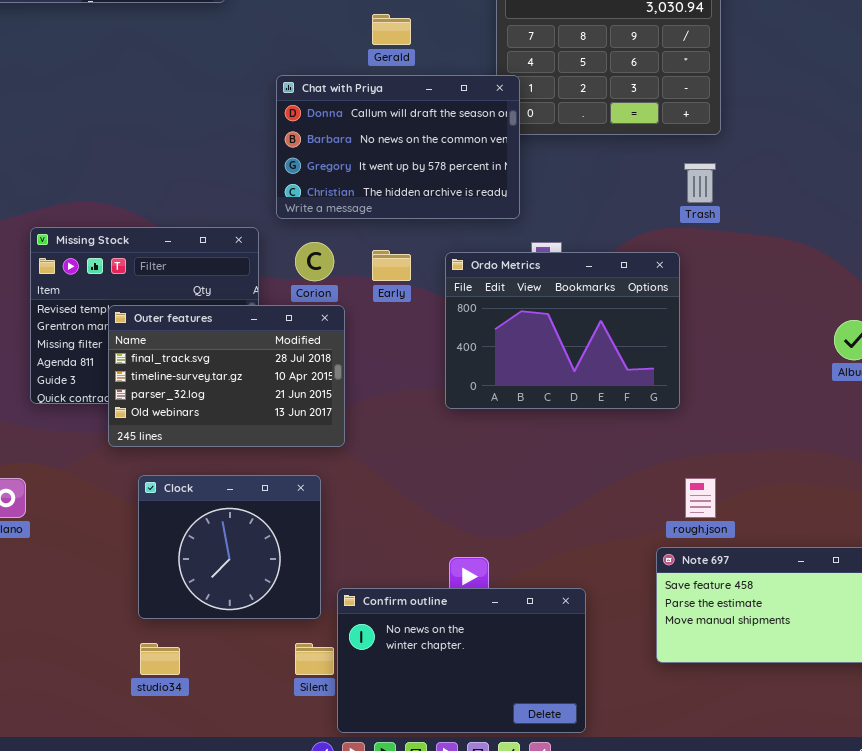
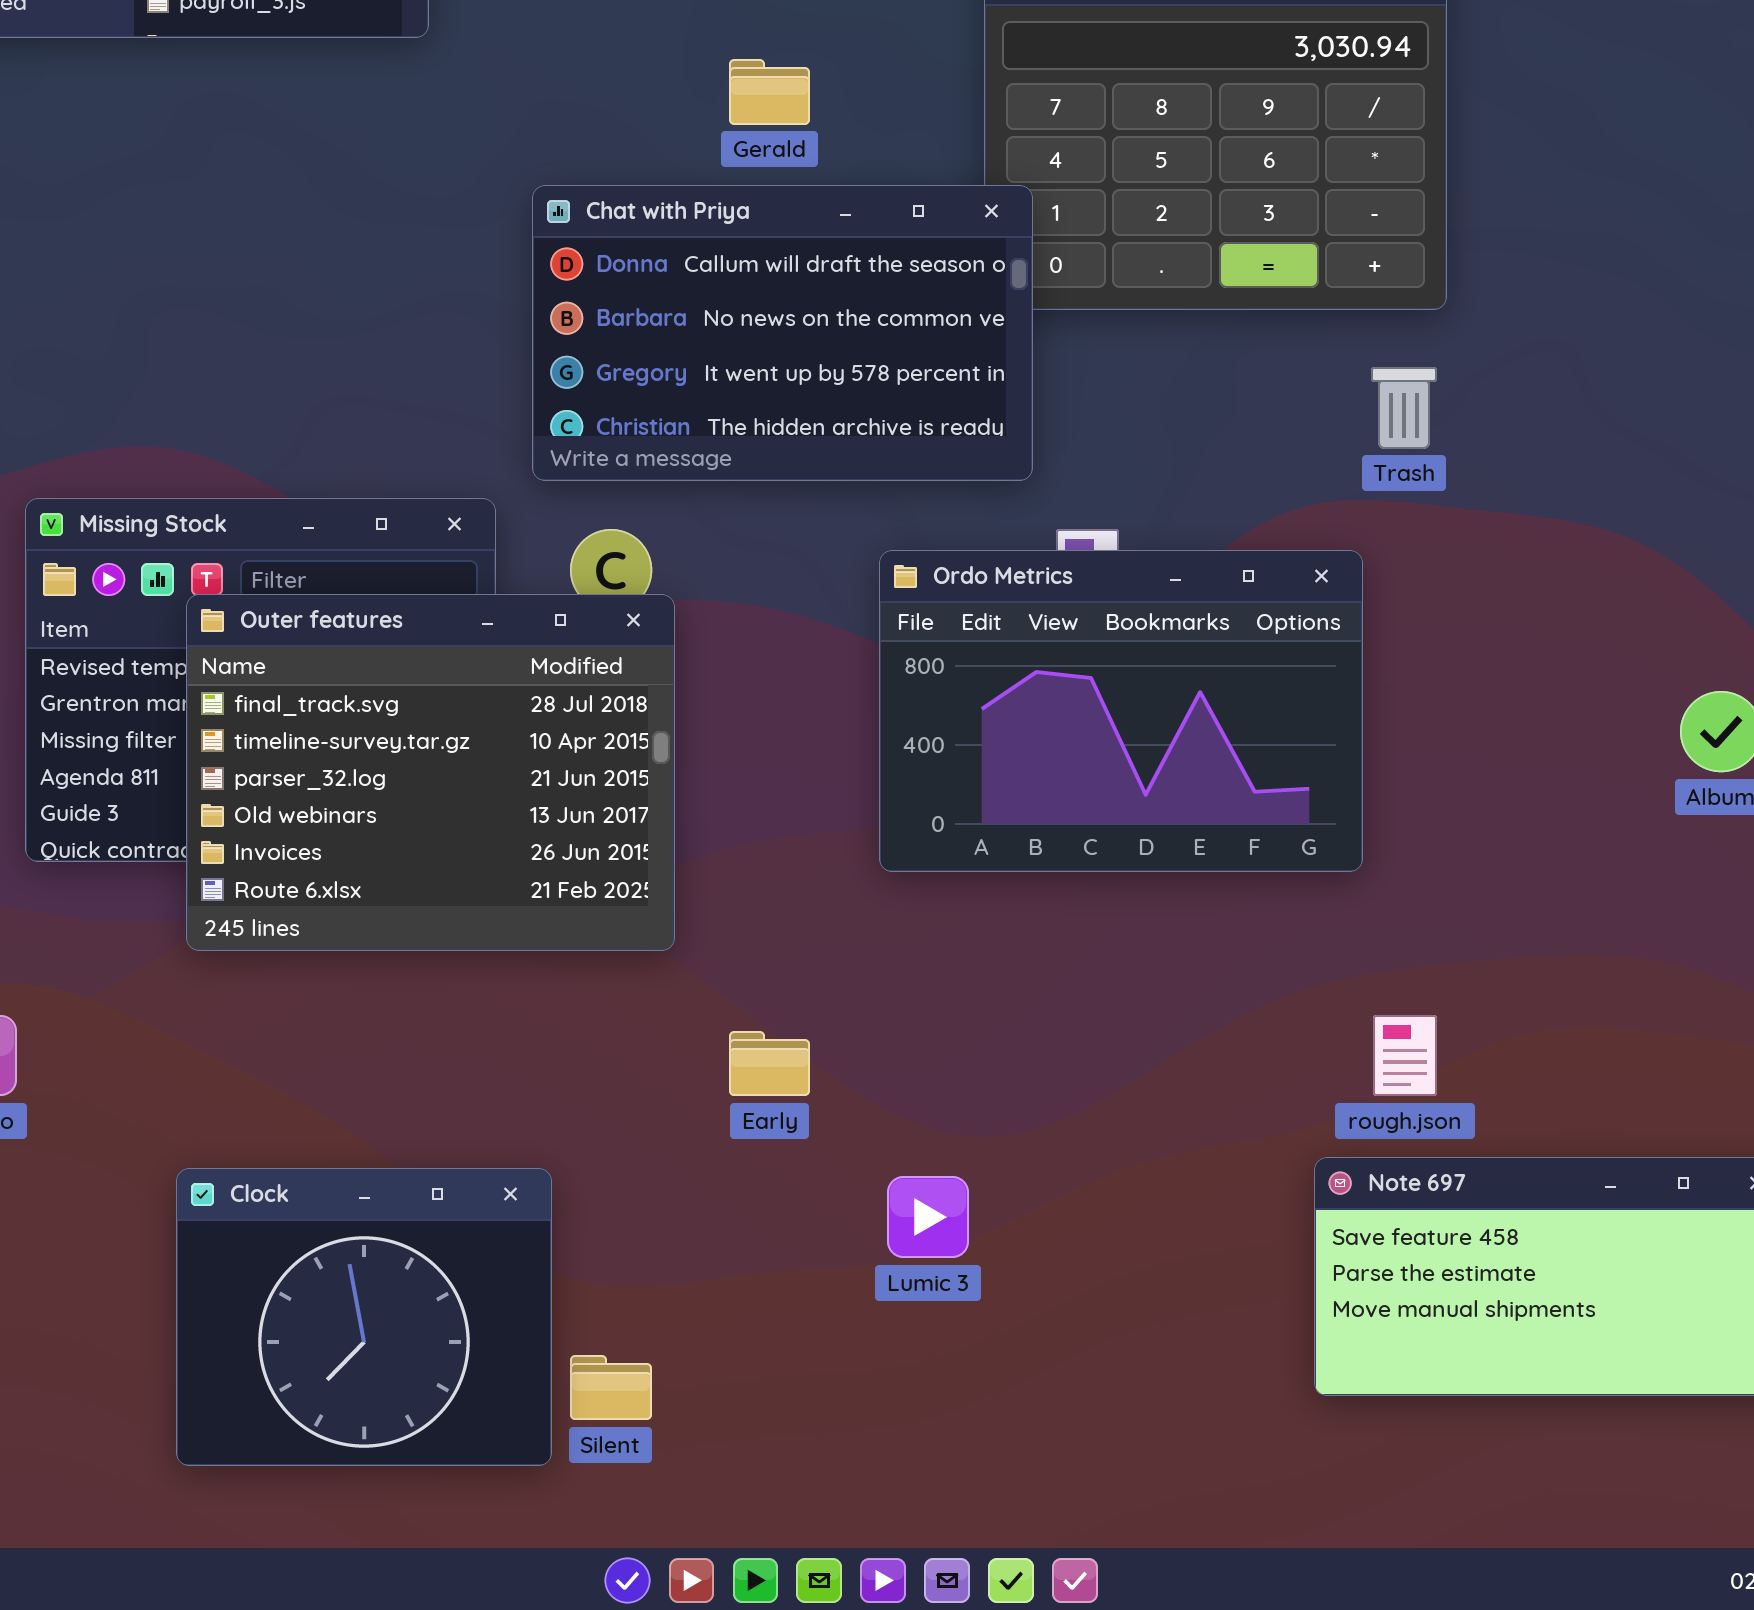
Early: [372,250,411,281] -> [729,1031,810,1096], moved
Outer features: [108,305,345,447] -> [186,594,675,951], resized
Clock: [138,475,321,619] -> [176,1168,552,1466], moved
Confirm outline: [337,588,586,733] -> none, closed

